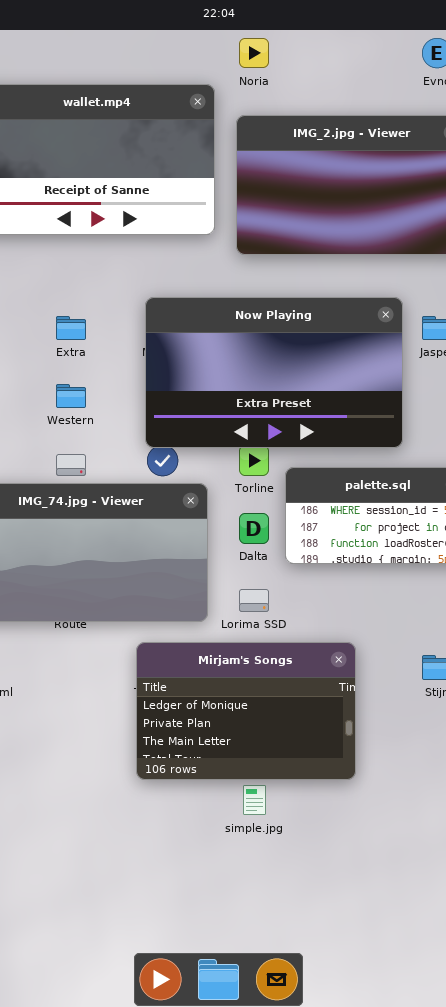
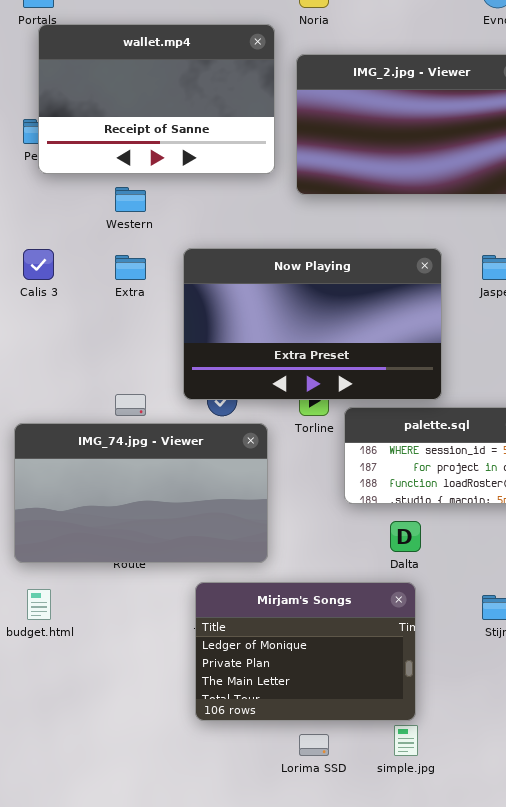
Now Playing: [145,297,403,448] -> [183,248,442,400], moved
Western: [56,384,86,408] -> [115,187,146,212], moved
Dalta: [239,513,269,544] -> [390,521,421,552], moved
Lorima SSD: [239,589,269,612] -> [299,734,329,756], moved
simple.jpg: [243,785,266,815] -> [394,725,418,756], moved

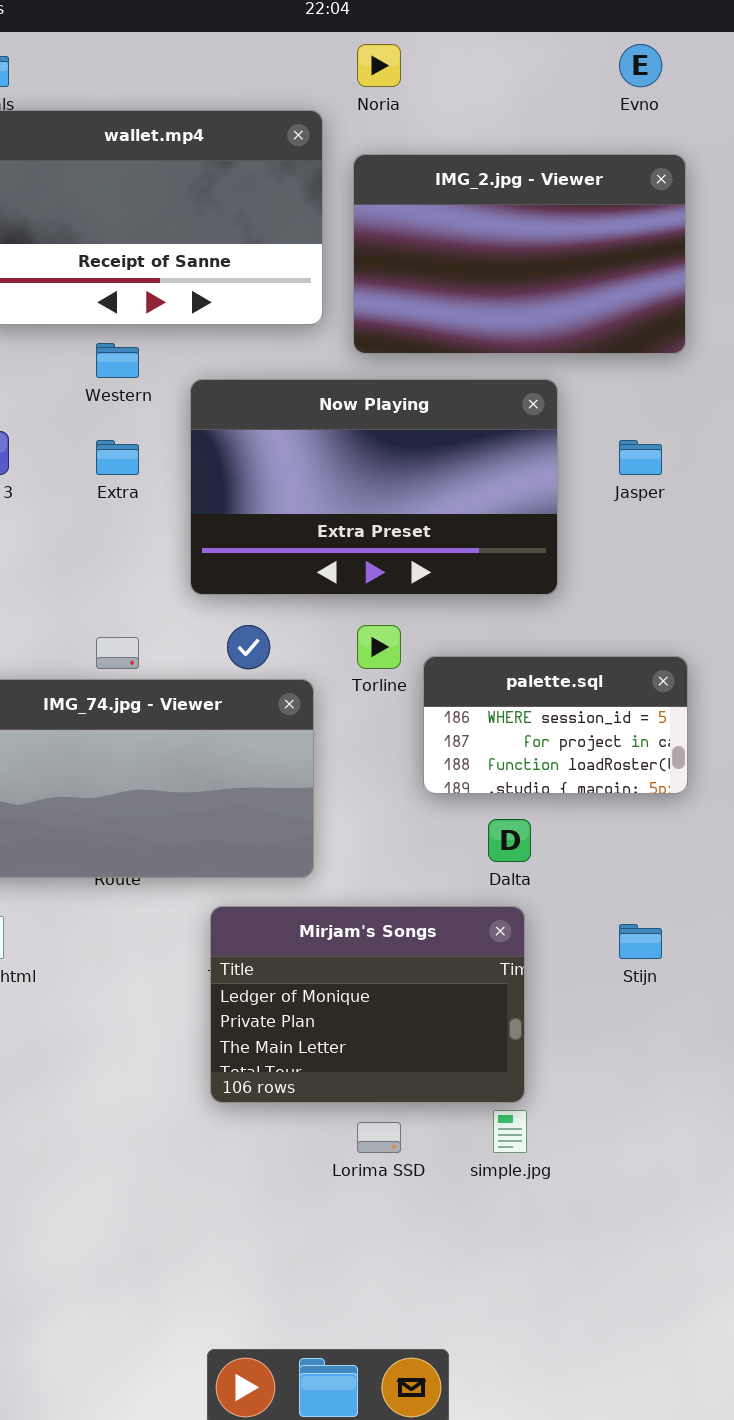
Now Playing: [183,248,442,400] -> [190,379,558,595], moved

